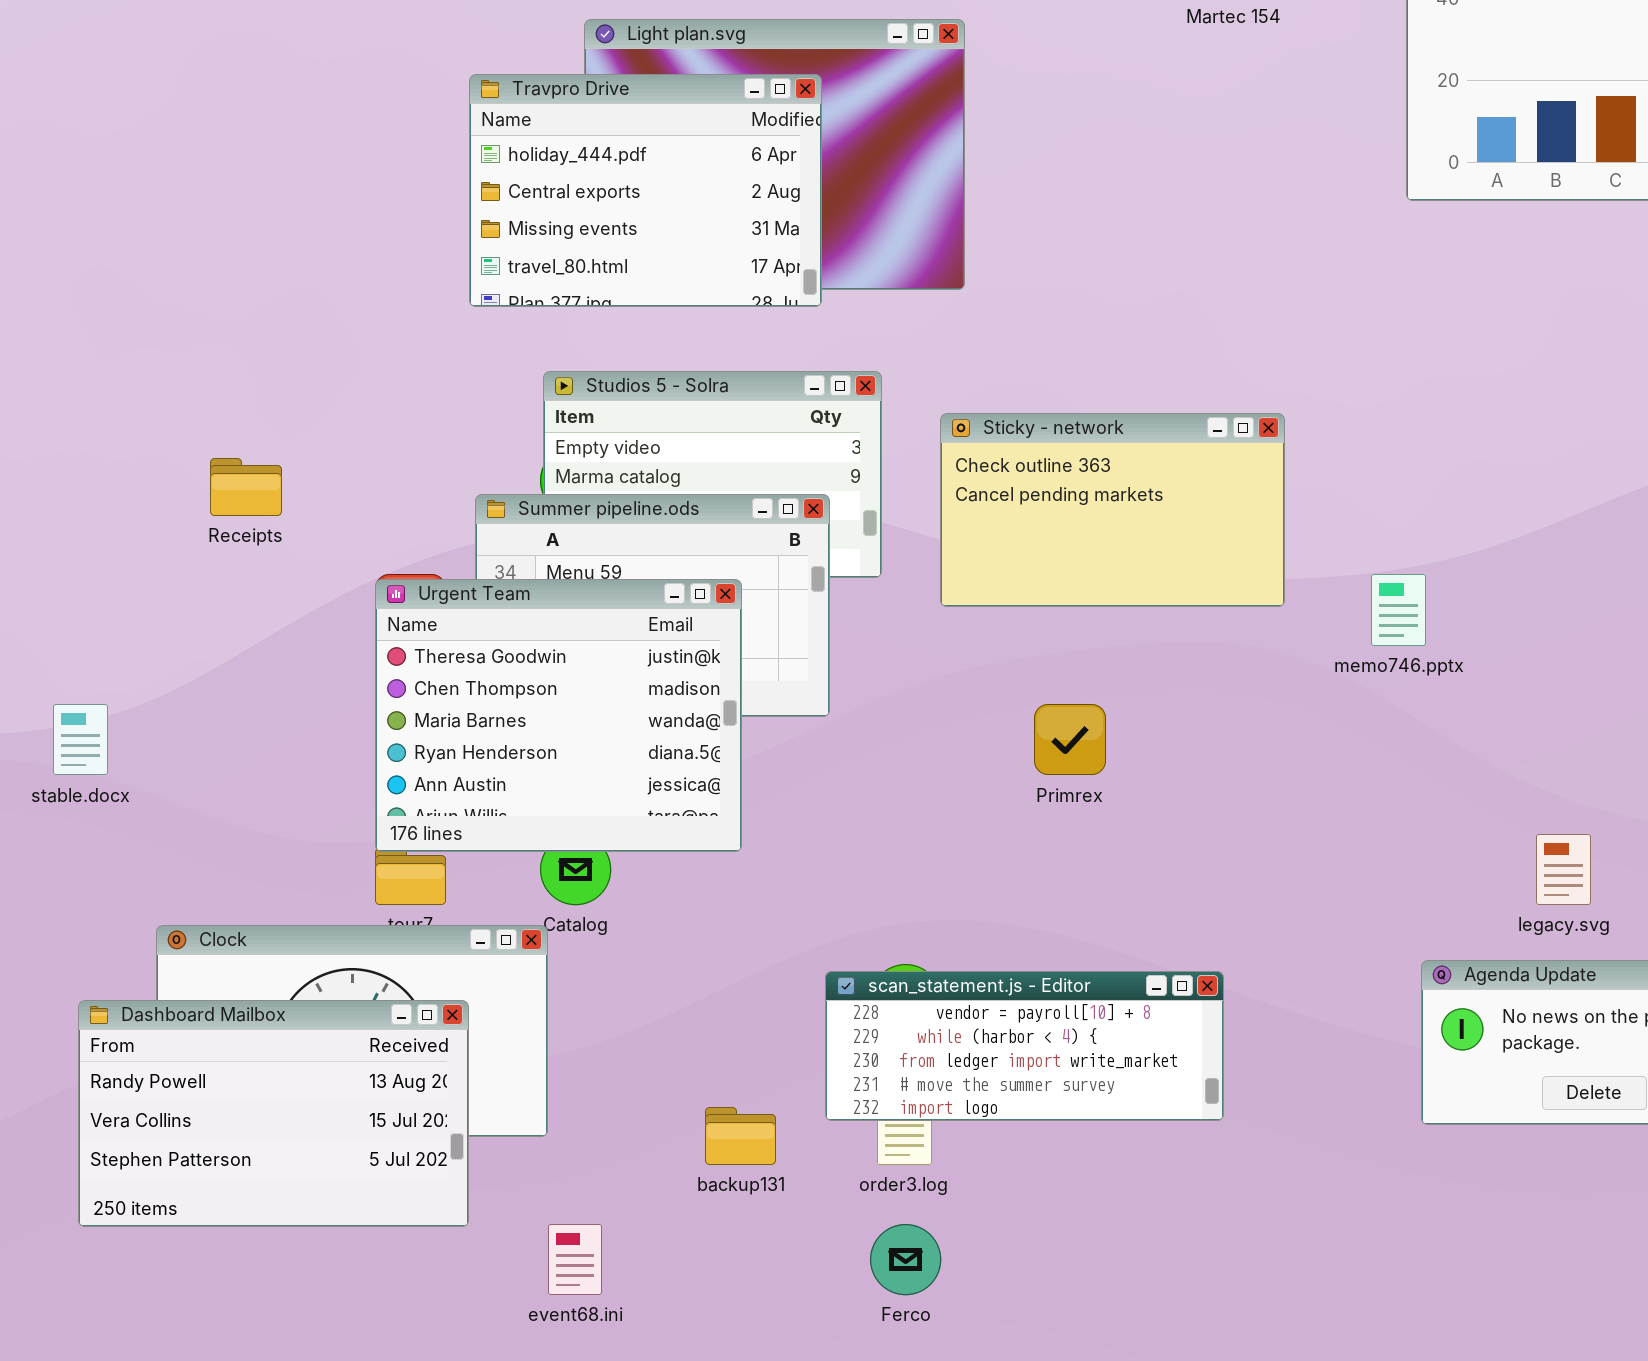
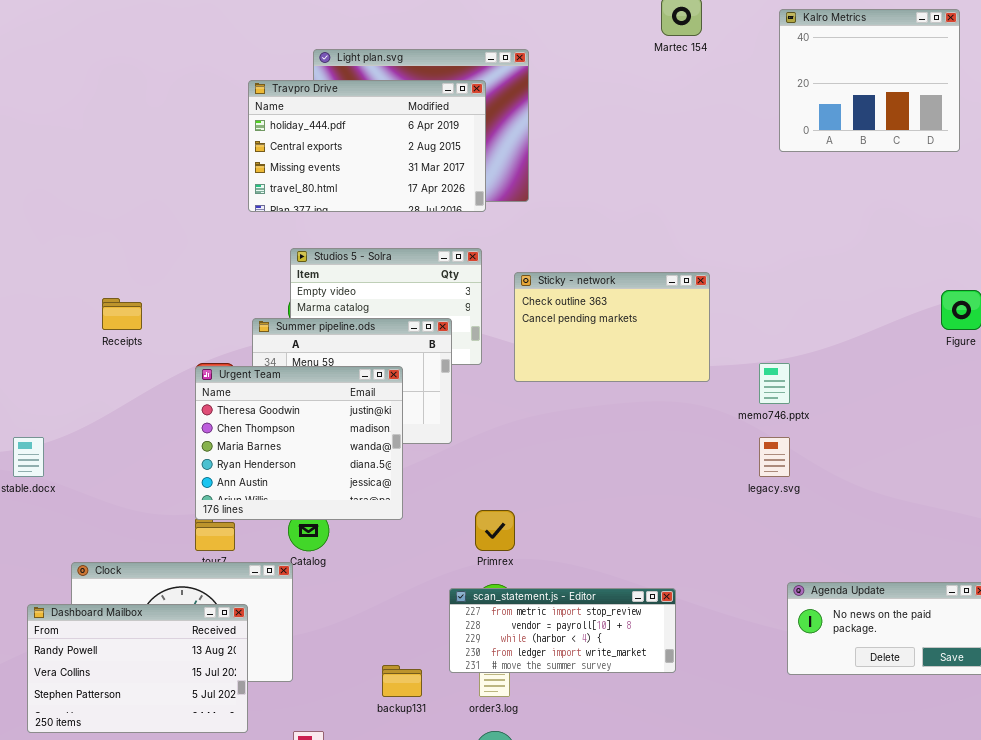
Travpro Drive: [469,74,822,307] -> [248,80,486,212], resized
Primrex: [1034,704,1106,775] -> [475,510,515,551], moved
legacy.svg: [1536,834,1591,905] -> [759,437,790,477], moved
scan_statement.js - Editor: [825,971,1224,1121] -> [449,588,676,673], scrolled up 1 row

